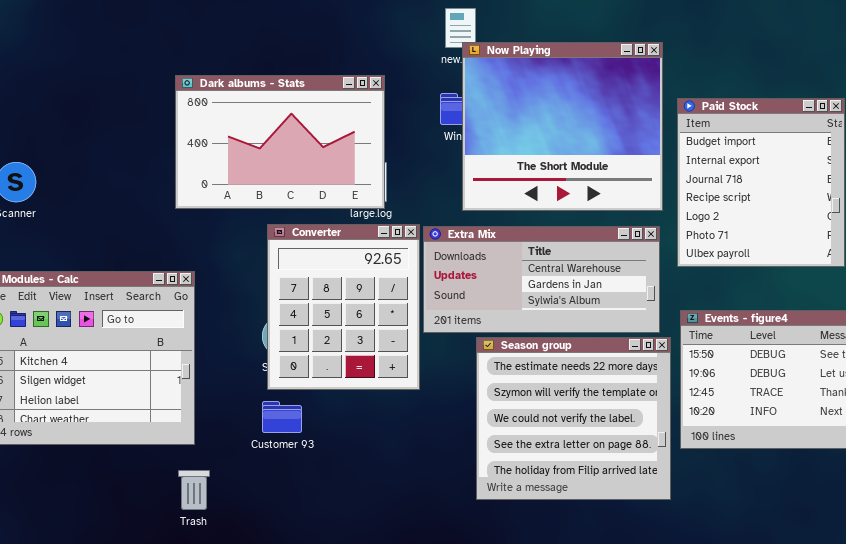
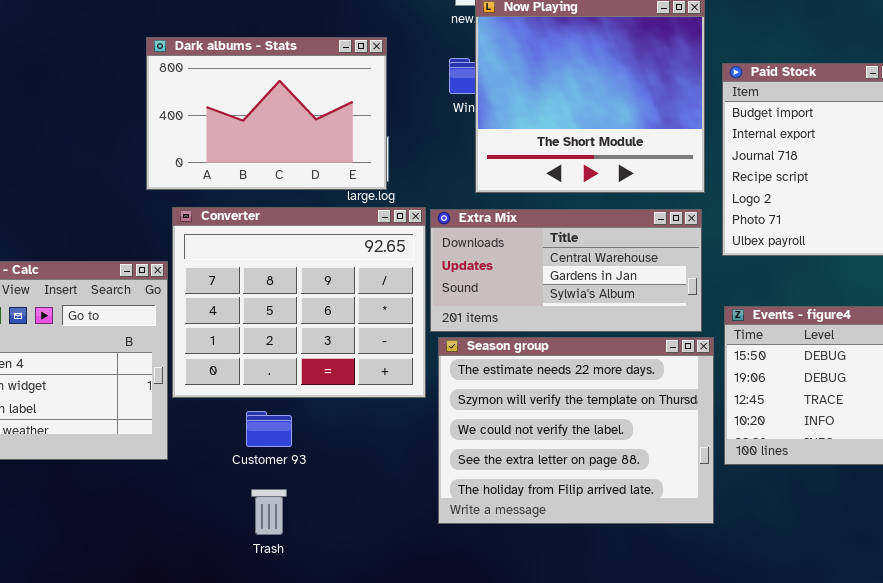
Converter: [267,224,420,390] -> [172,207,426,398], resized
Season group: [476,337,671,500] -> [438,337,714,524], resized
Trash: [178,470,210,510] -> [251,489,287,535], moved

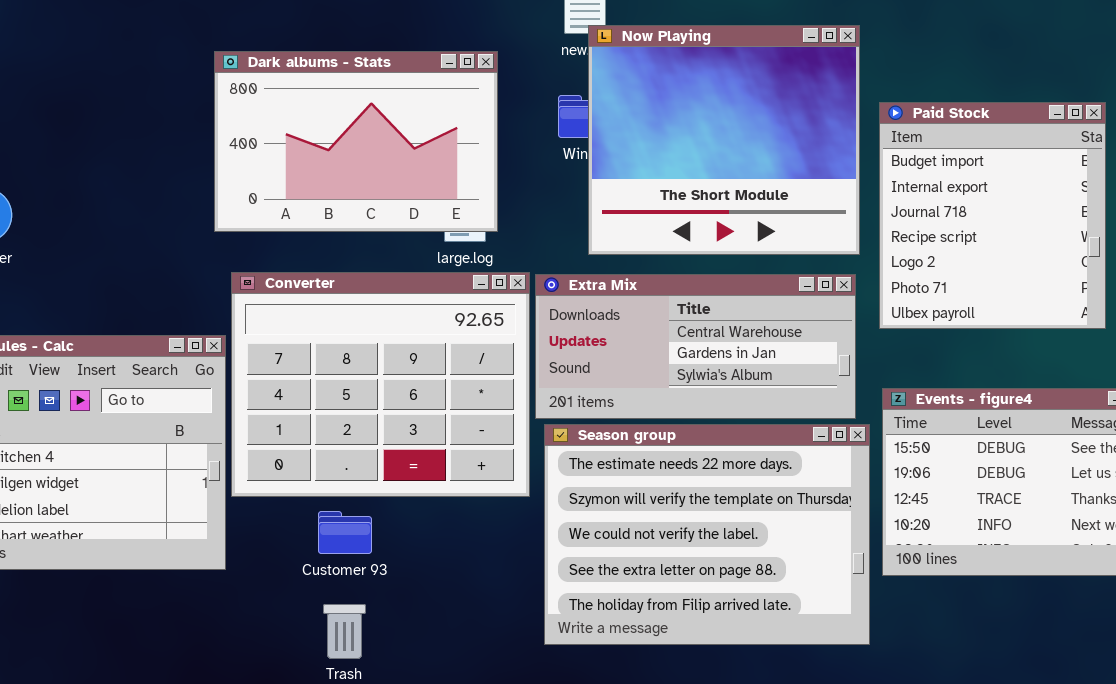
Dark albums - Stats: [146,37,387,190] -> [214,51,498,232], moved

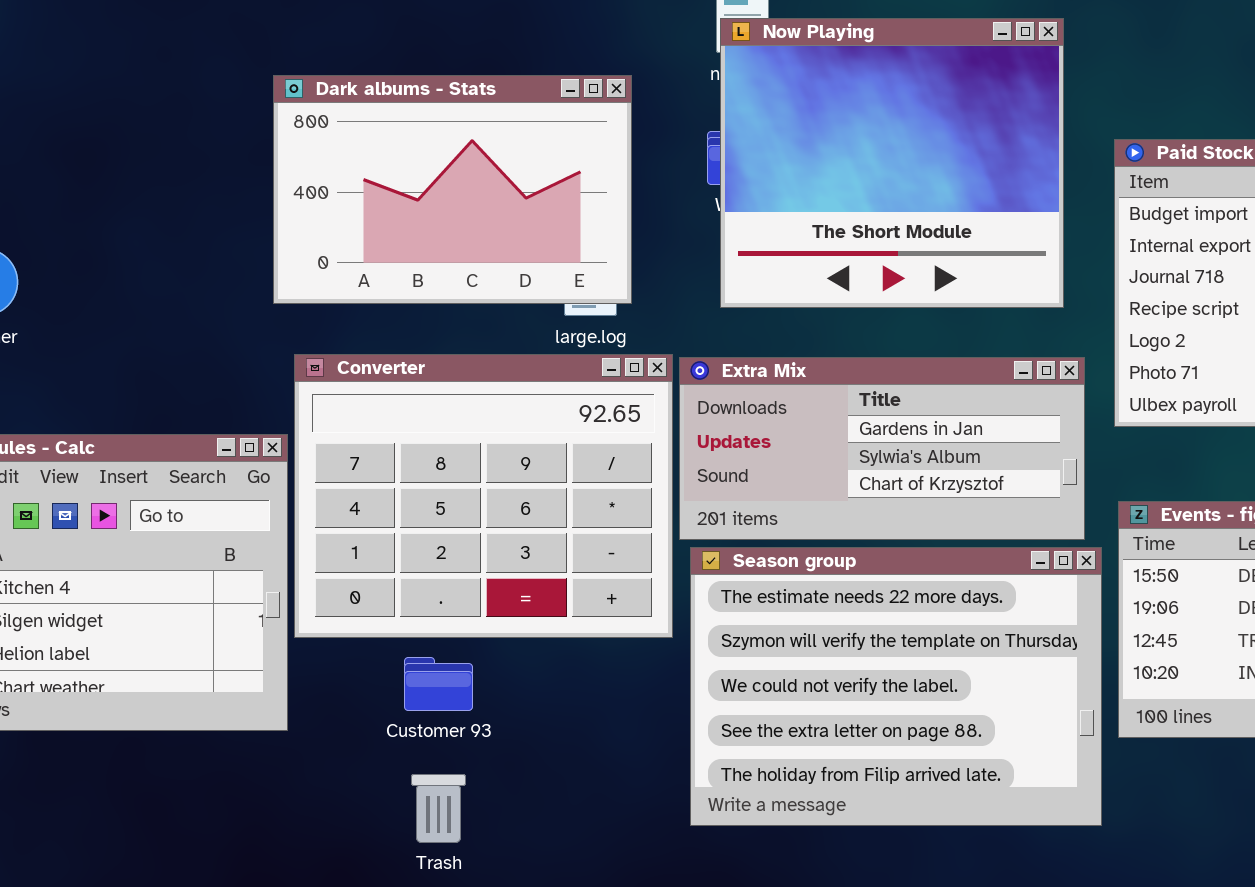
Now Playing: [588,25,860,255] -> [720,18,1064,308], moved
Extra Mix: [535,274,856,419] -> [679,357,1085,540], scrolled down 1 row

